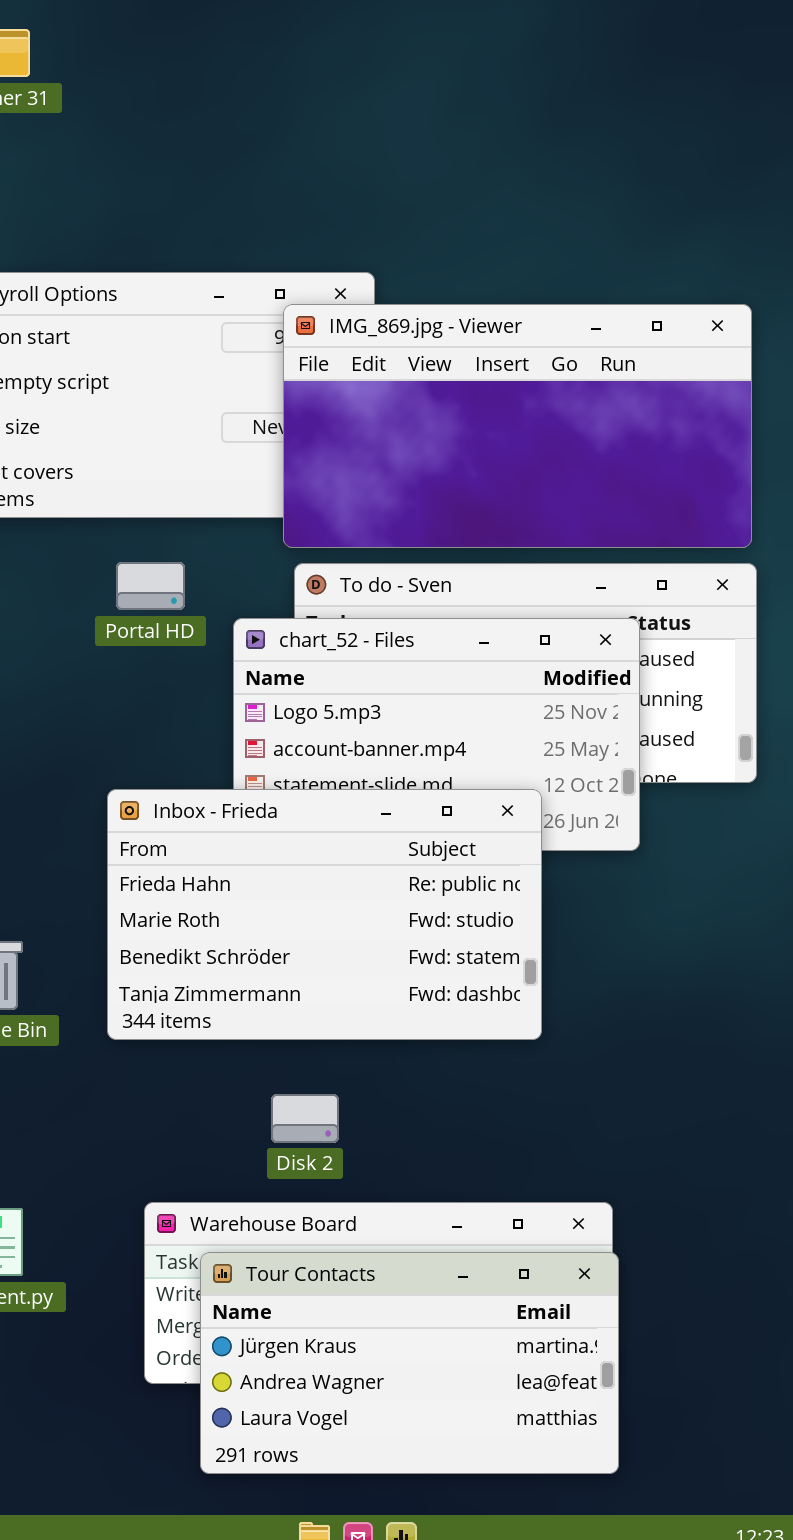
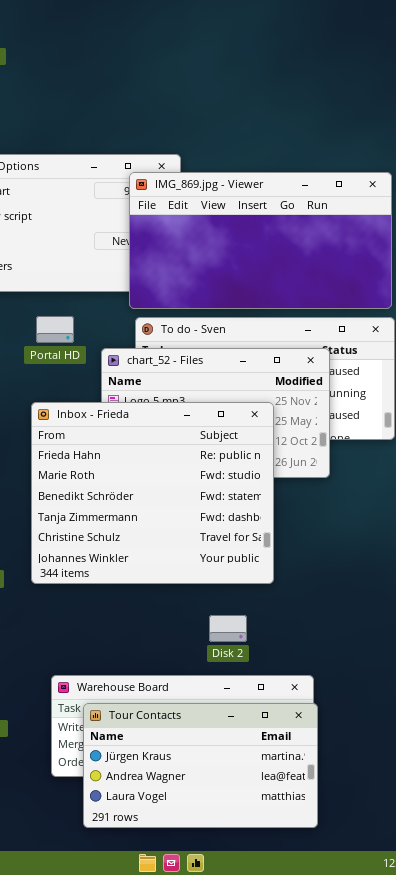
Inbox - Frieda: [107,789,542,1040] -> [31,402,274,584], resized
Disk 2: [271,1094,339,1143] -> [209,615,247,642], moved

